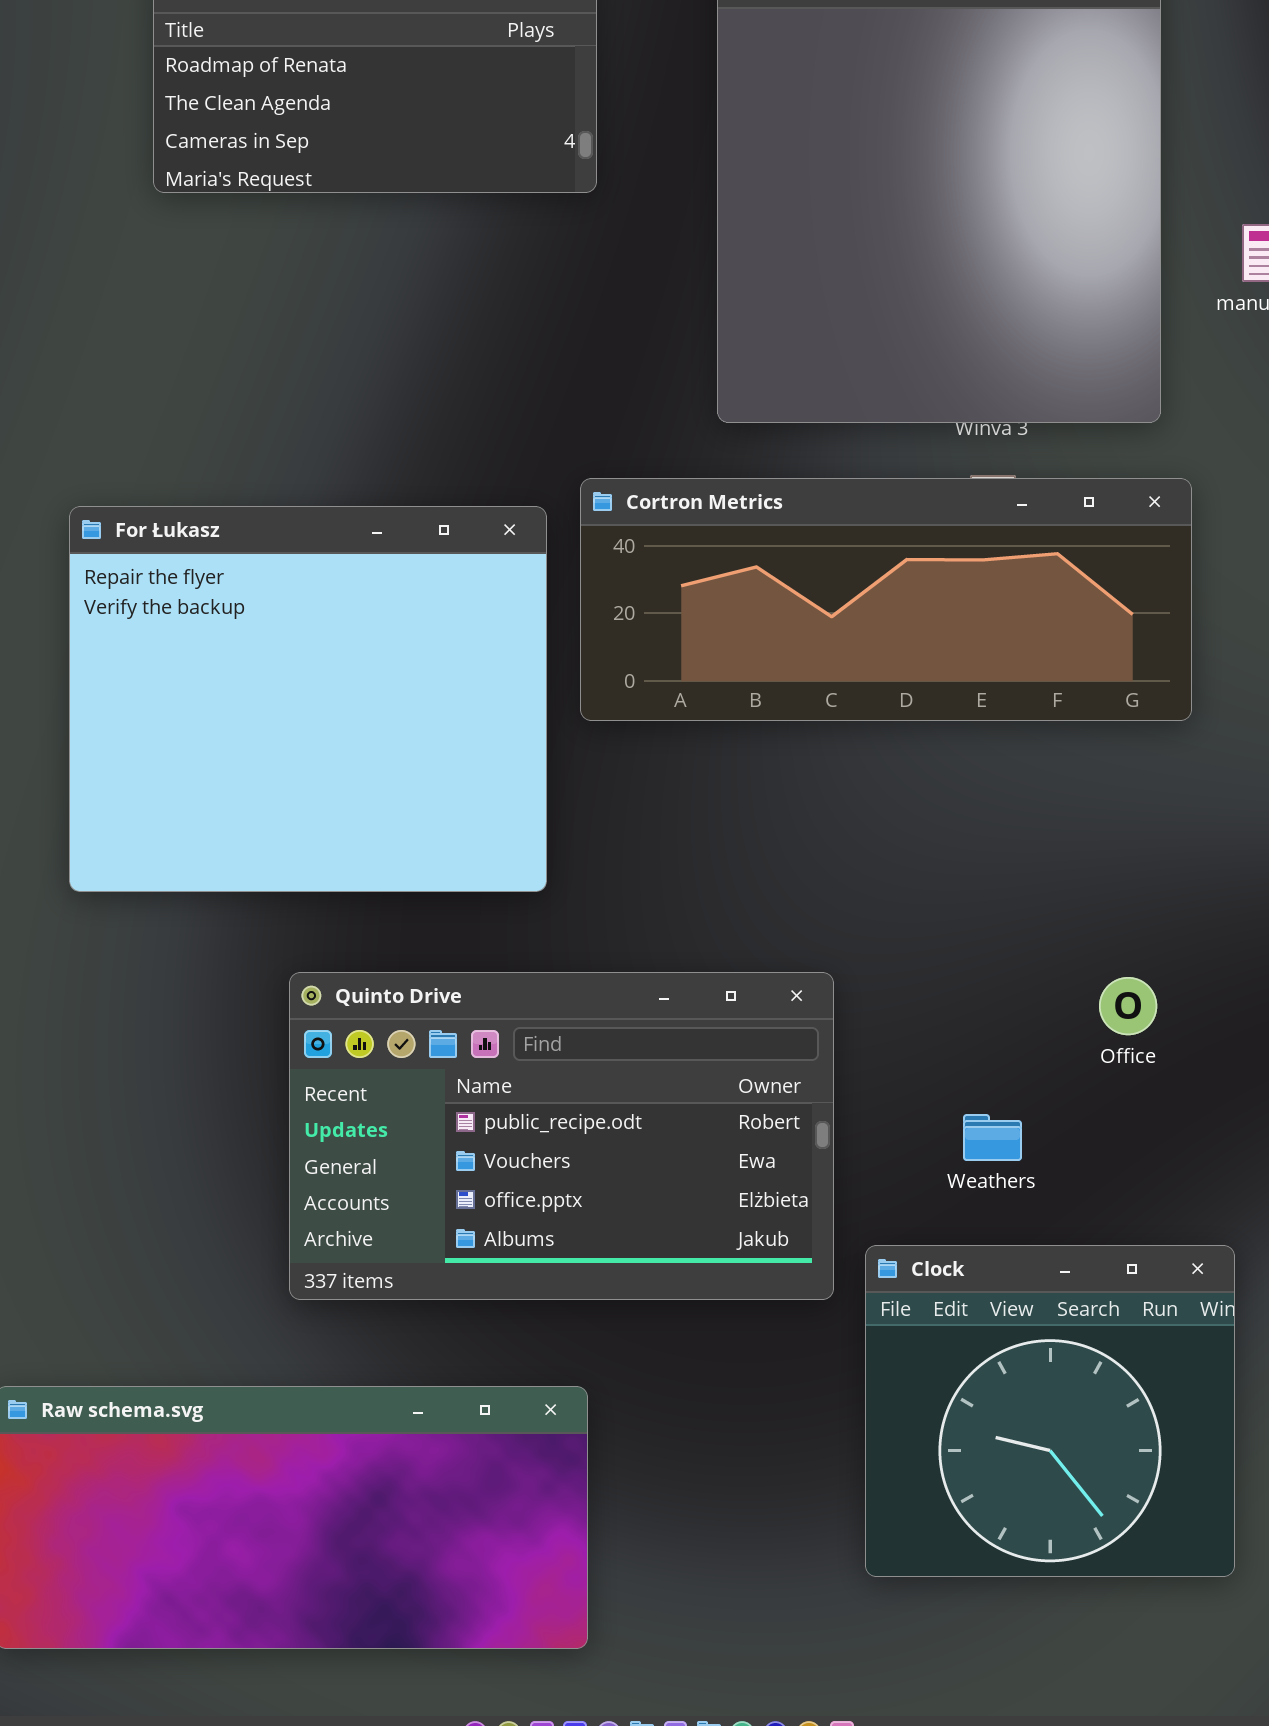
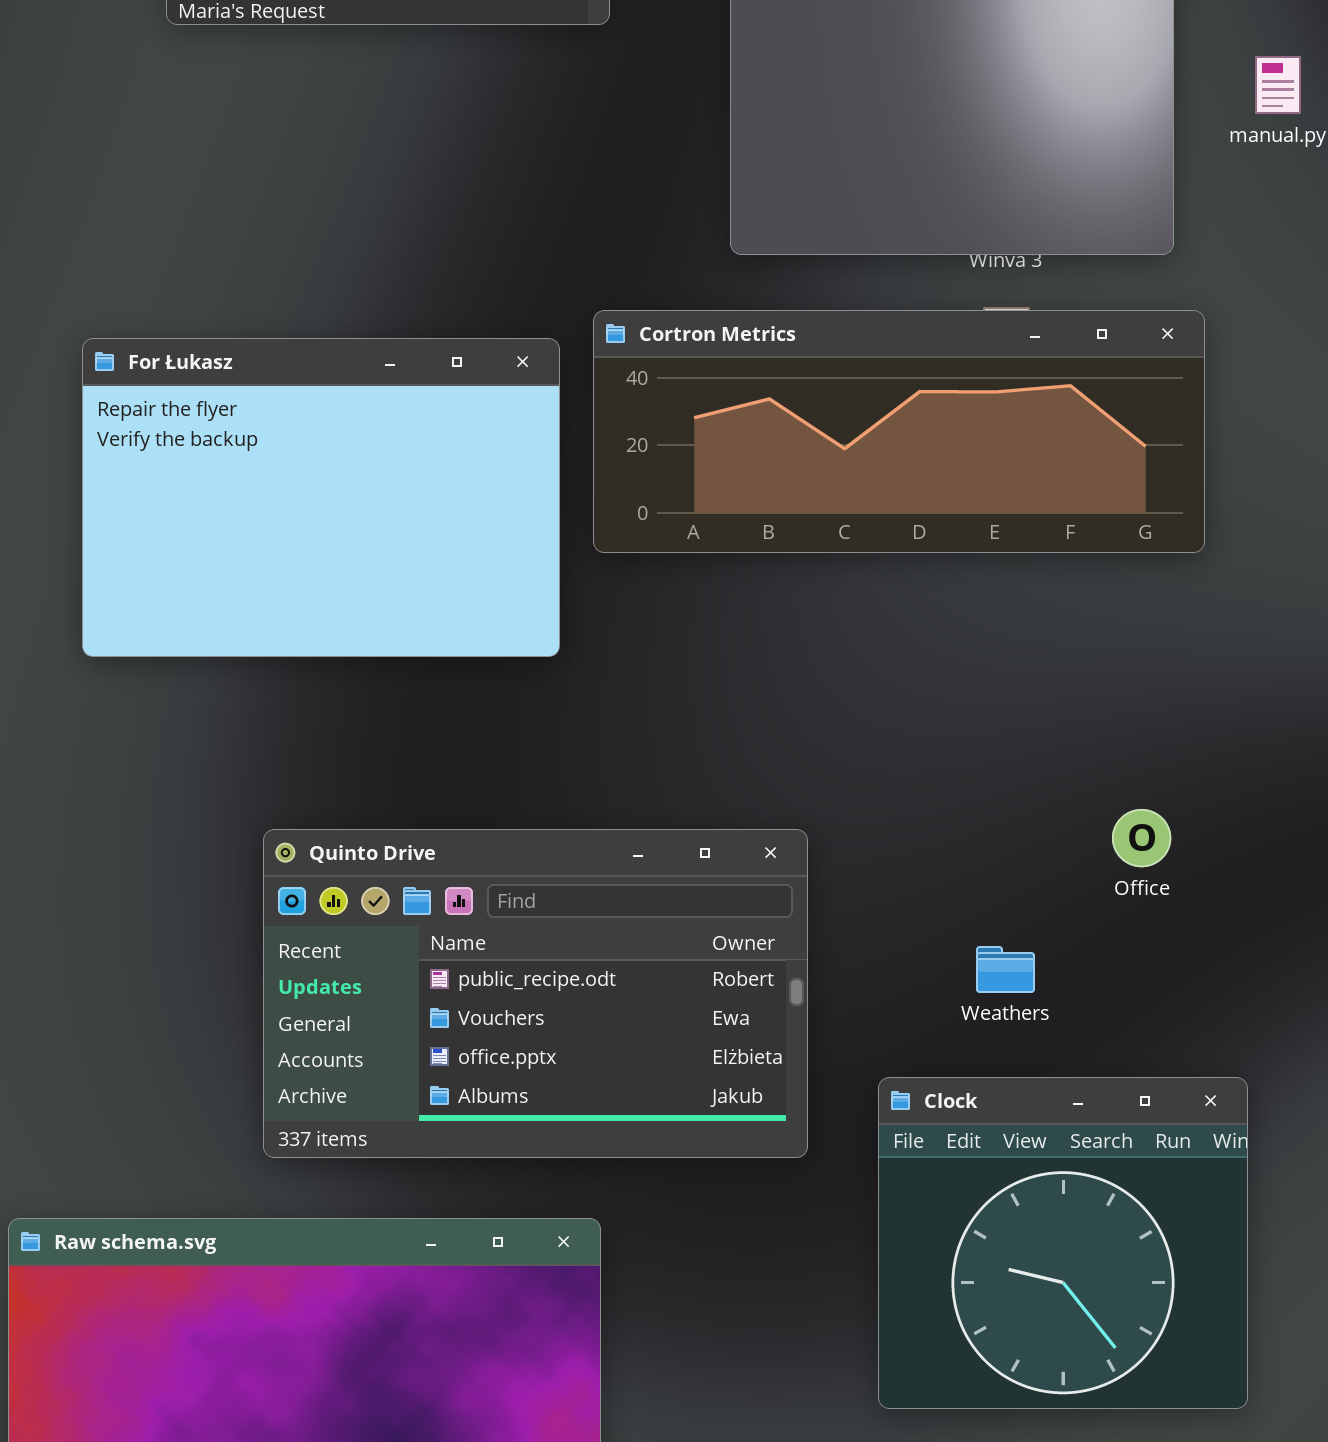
For Łukasz: [69,506,547,892] -> [82,338,560,657], resized
Quinto Drive: [289,972,834,1300] -> [263,829,808,1158], moved

